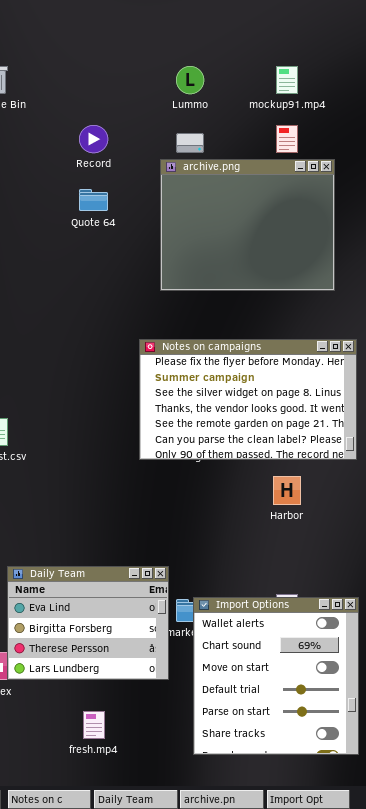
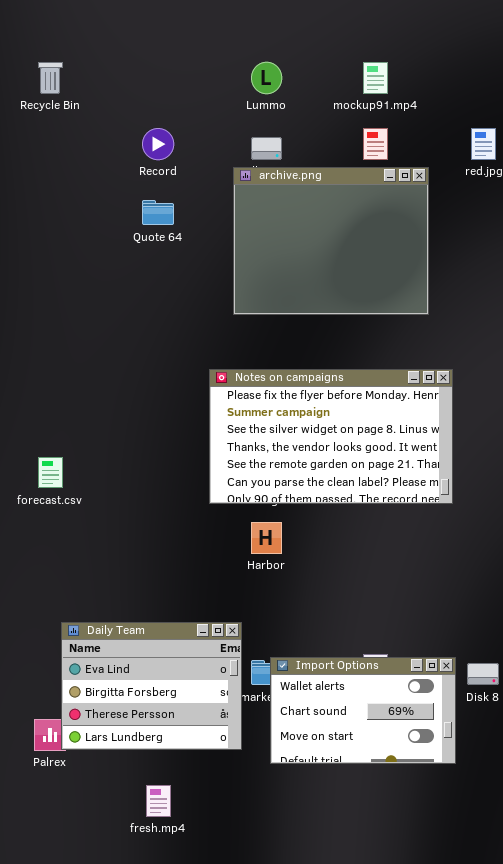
Harbor: [273,476,301,505] -> [251,522,282,554], moved
Import Options: [193,597,359,755] -> [270,657,456,764], resized

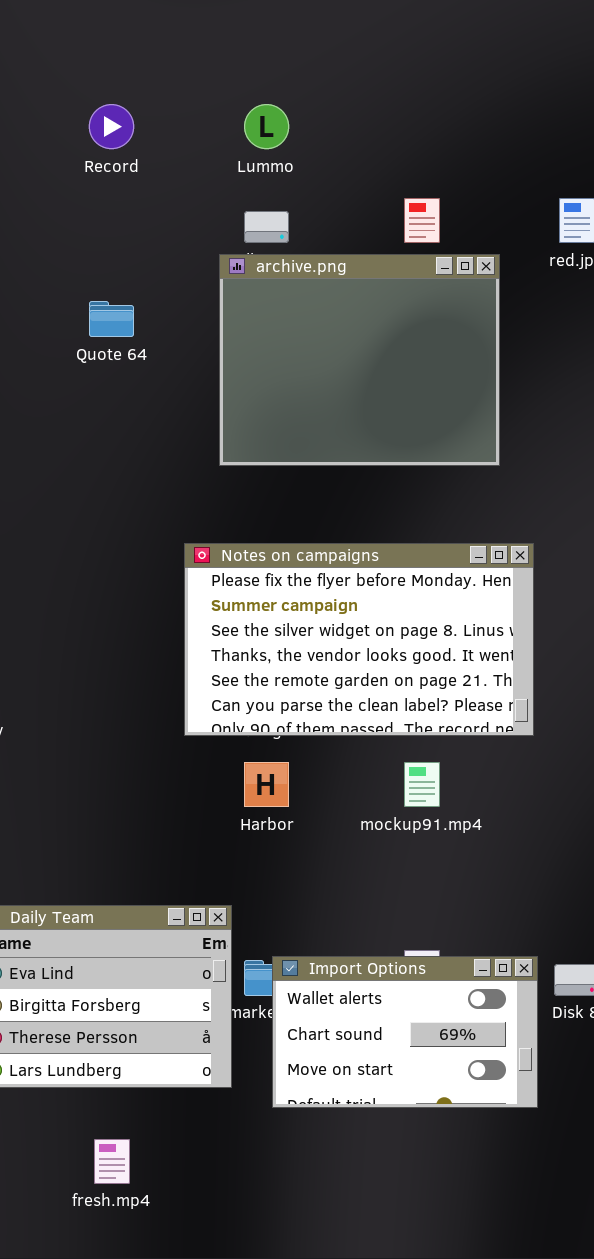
mockup91.mp4: [363,62,388,94] -> [404,762,440,807], moved
Record: [142,128,174,160] -> [89,104,134,149], moved

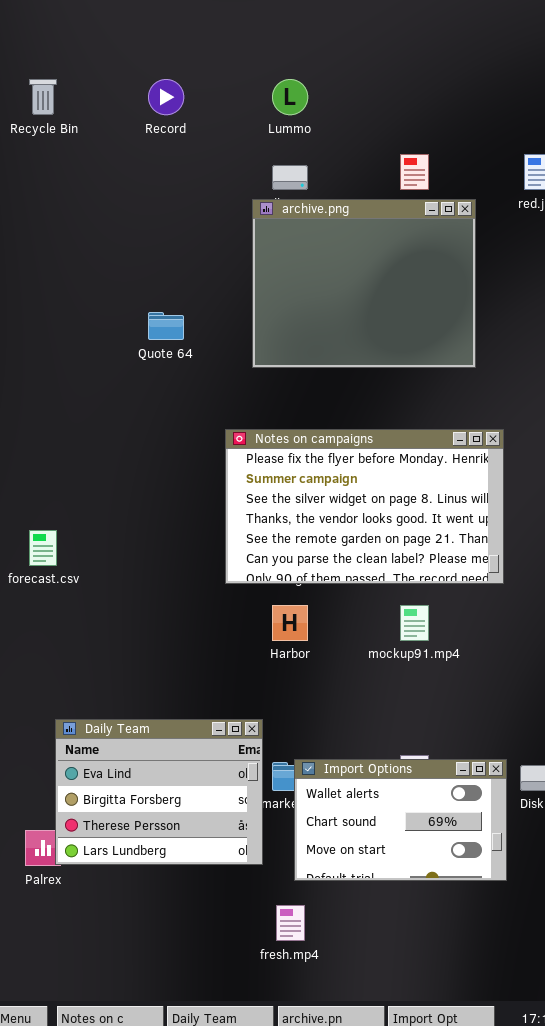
Quote 64: [89,301,134,337] -> [148,312,184,340], moved
fresh.mp4: [94,1139,130,1184] -> [276,905,305,941], moved

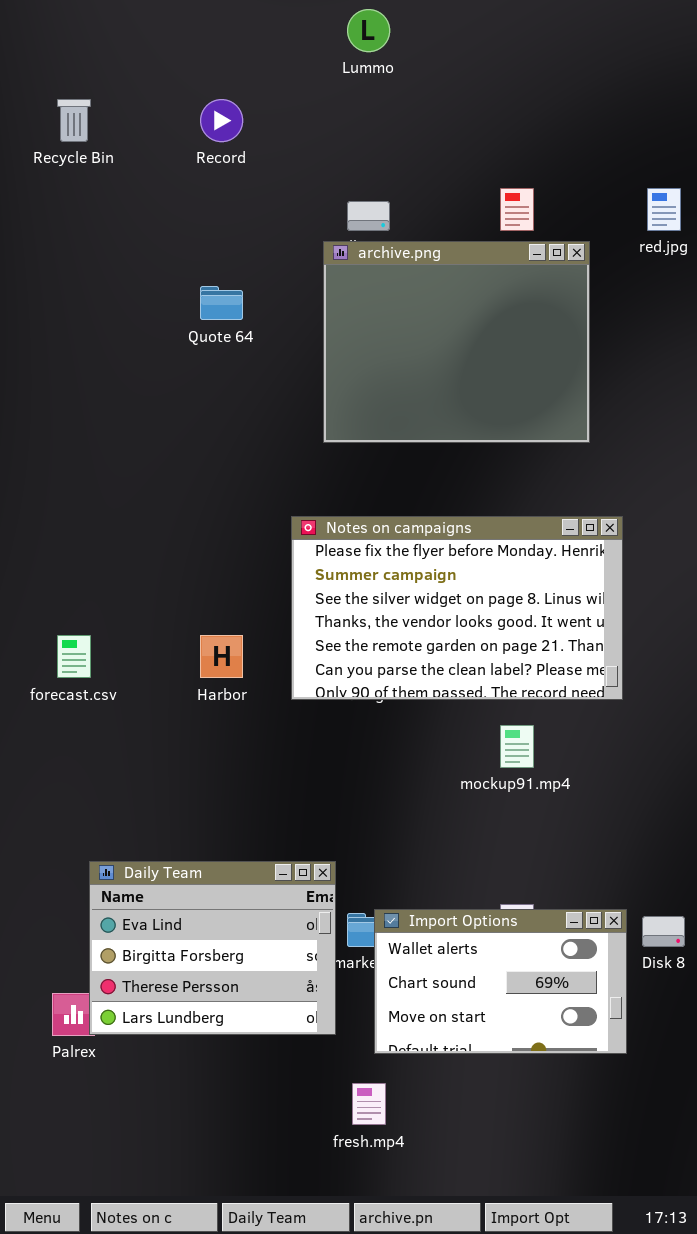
Lummo: [272,79,308,115] -> [347,9,390,52], moved
Quote 64: [148,312,184,340] -> [200,286,243,320], moved
Harbor: [272,605,308,641] -> [200,635,243,678], moved

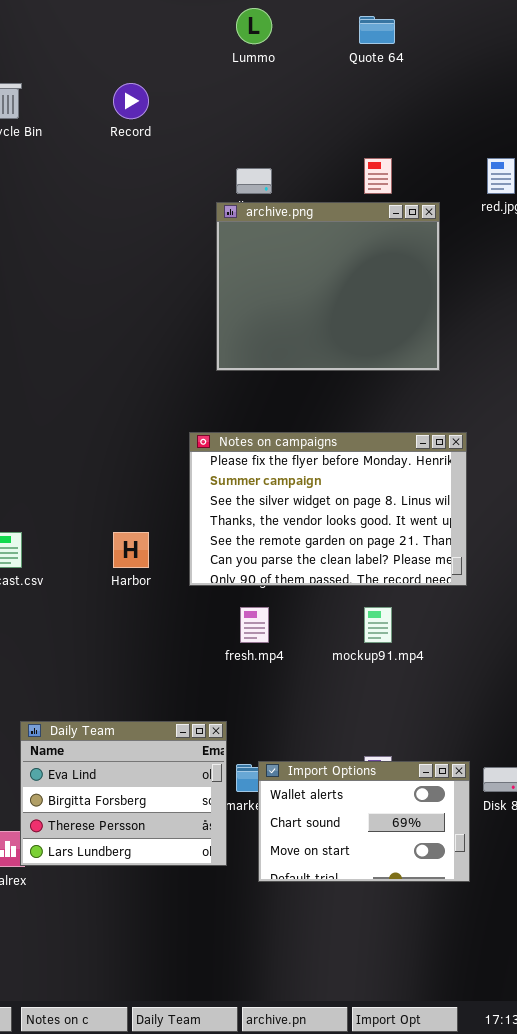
Quote 64: [200,286,243,320] -> [359,16,395,44], moved
fresh.mp4: [352,1083,386,1125] -> [240,607,269,643], moved

